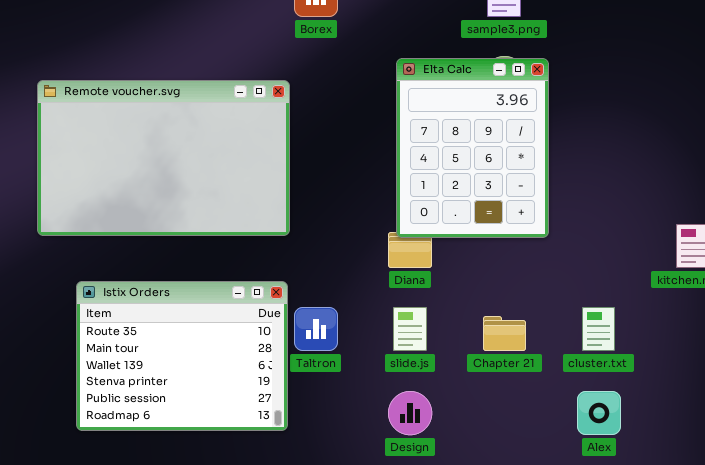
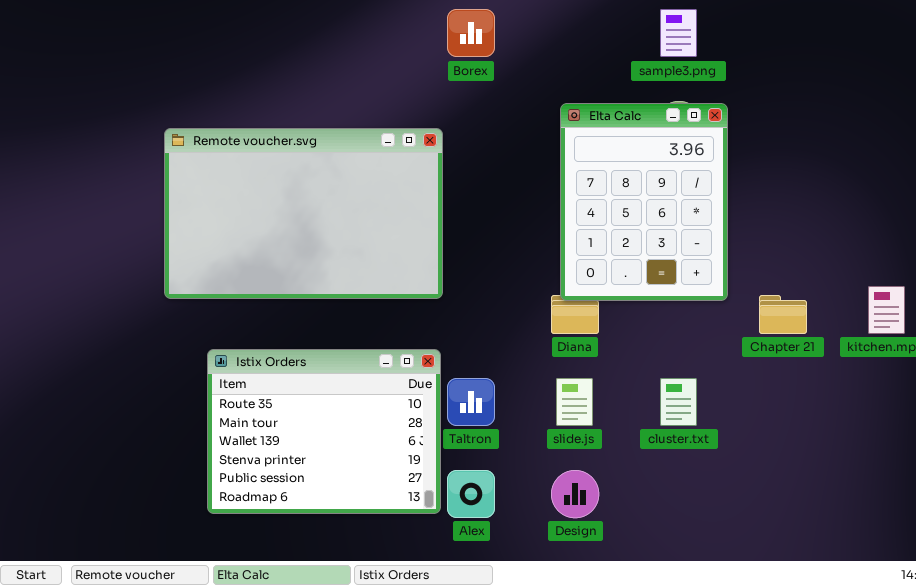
cluster.txt: [582,307,615,351] -> [660,378,697,426], moved
Chapter 21: [483,316,526,351] -> [759,295,807,334], moved
Alex: [577,391,621,435] -> [447,470,495,518], moved

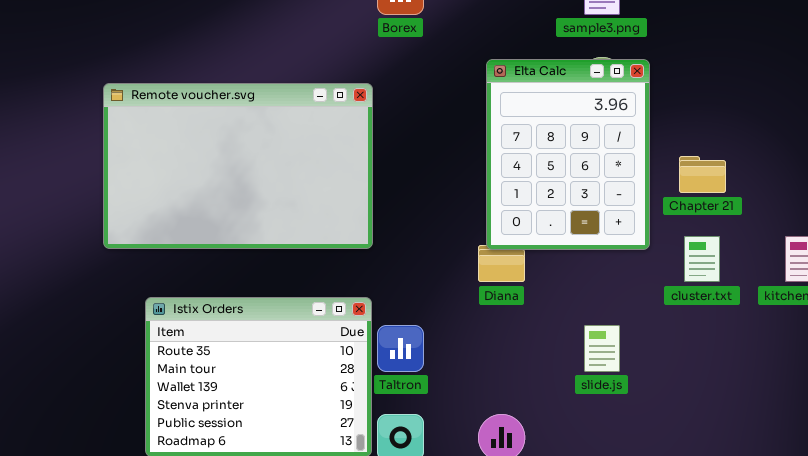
Chapter 21: [759,295,807,334] -> [679,156,726,193], moved
slide.js: [556,378,593,426] -> [584,325,620,372], moved
cluster.txt: [660,378,697,426] -> [684,236,720,282], moved

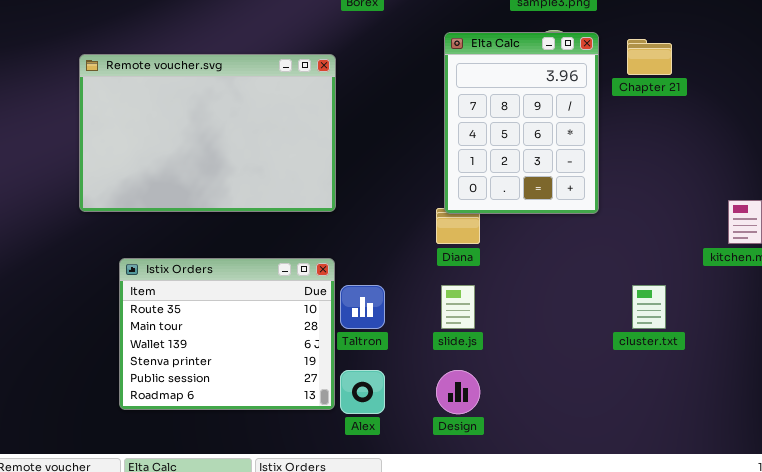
Chapter 21: [679,156,726,193] -> [627,39,672,75], moved
cluster.txt: [684,236,720,282] -> [632,285,666,329], moved
slide.js: [584,325,620,372] -> [441,285,475,329], moved

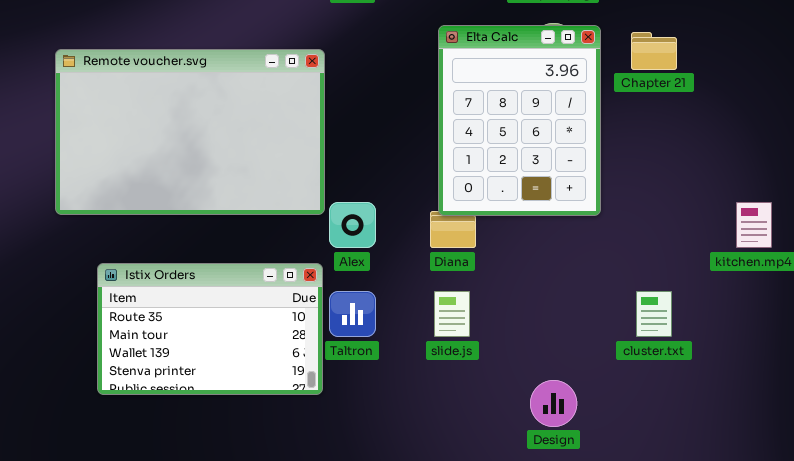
Istix Orders: [119,258,335,410] -> [97,263,323,395], resized
Alex: [340,370,385,414] -> [329,202,376,248], moved
Design: [436,370,480,414] -> [530,380,577,427], moved

